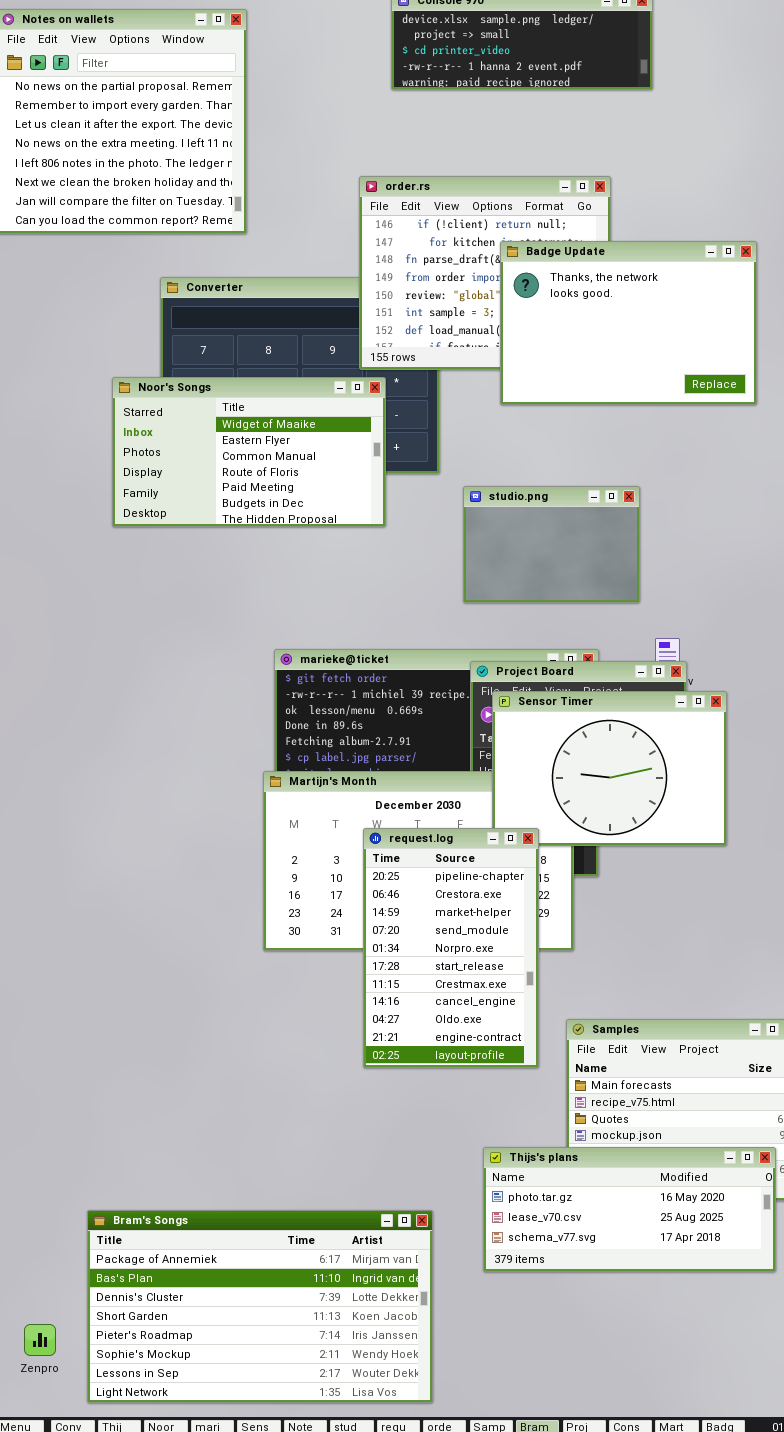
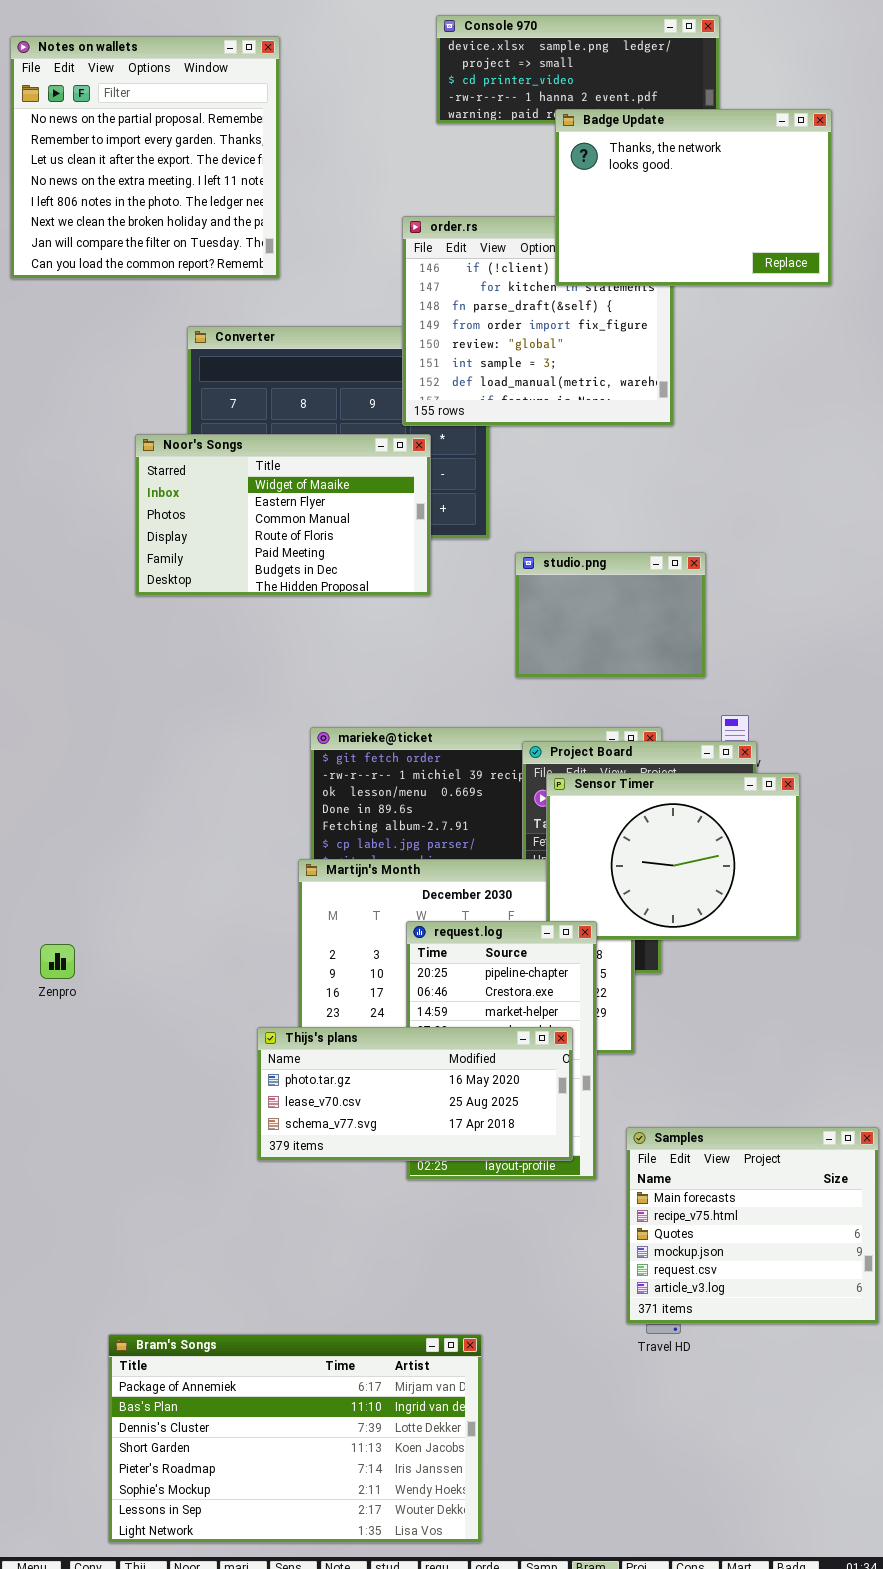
Badge Update: [500,241,757,405] -> [555,109,832,286], moved
Thijs's plans: [483,1147,776,1272] -> [257,1027,573,1161], moved
Zenpro: [24,1324,56,1356] -> [40,944,75,979], moved

